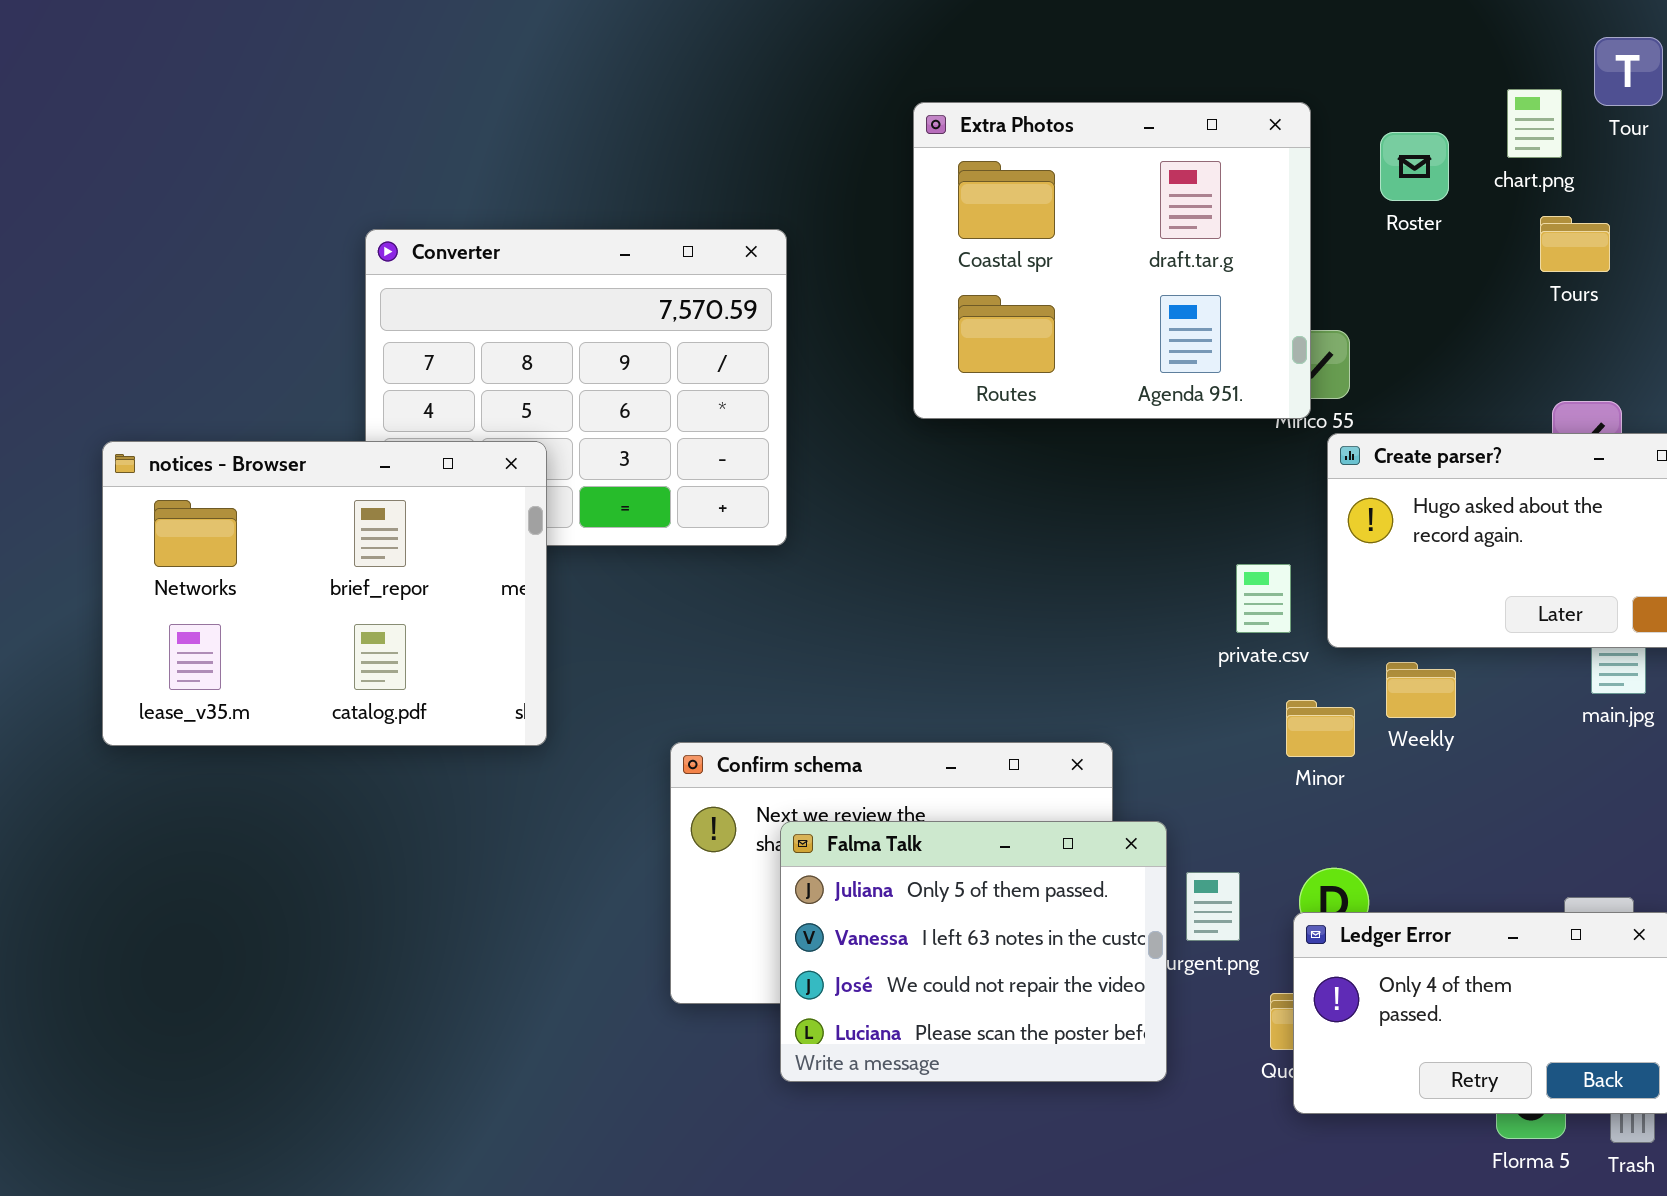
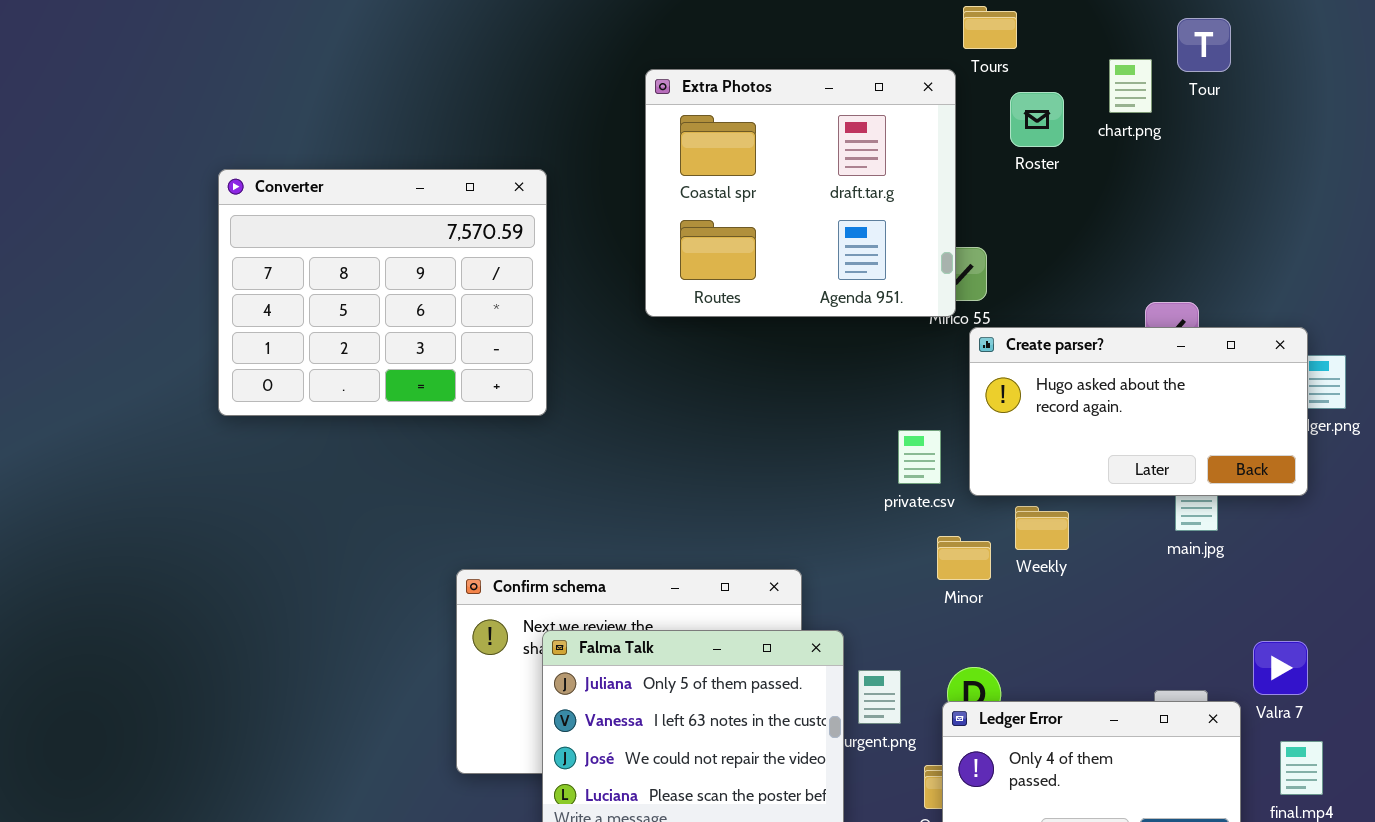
Tours: [1540,216,1610,272] -> [963,6,1017,49], moved
notices - Browser: [102,441,547,746] -> none, closed

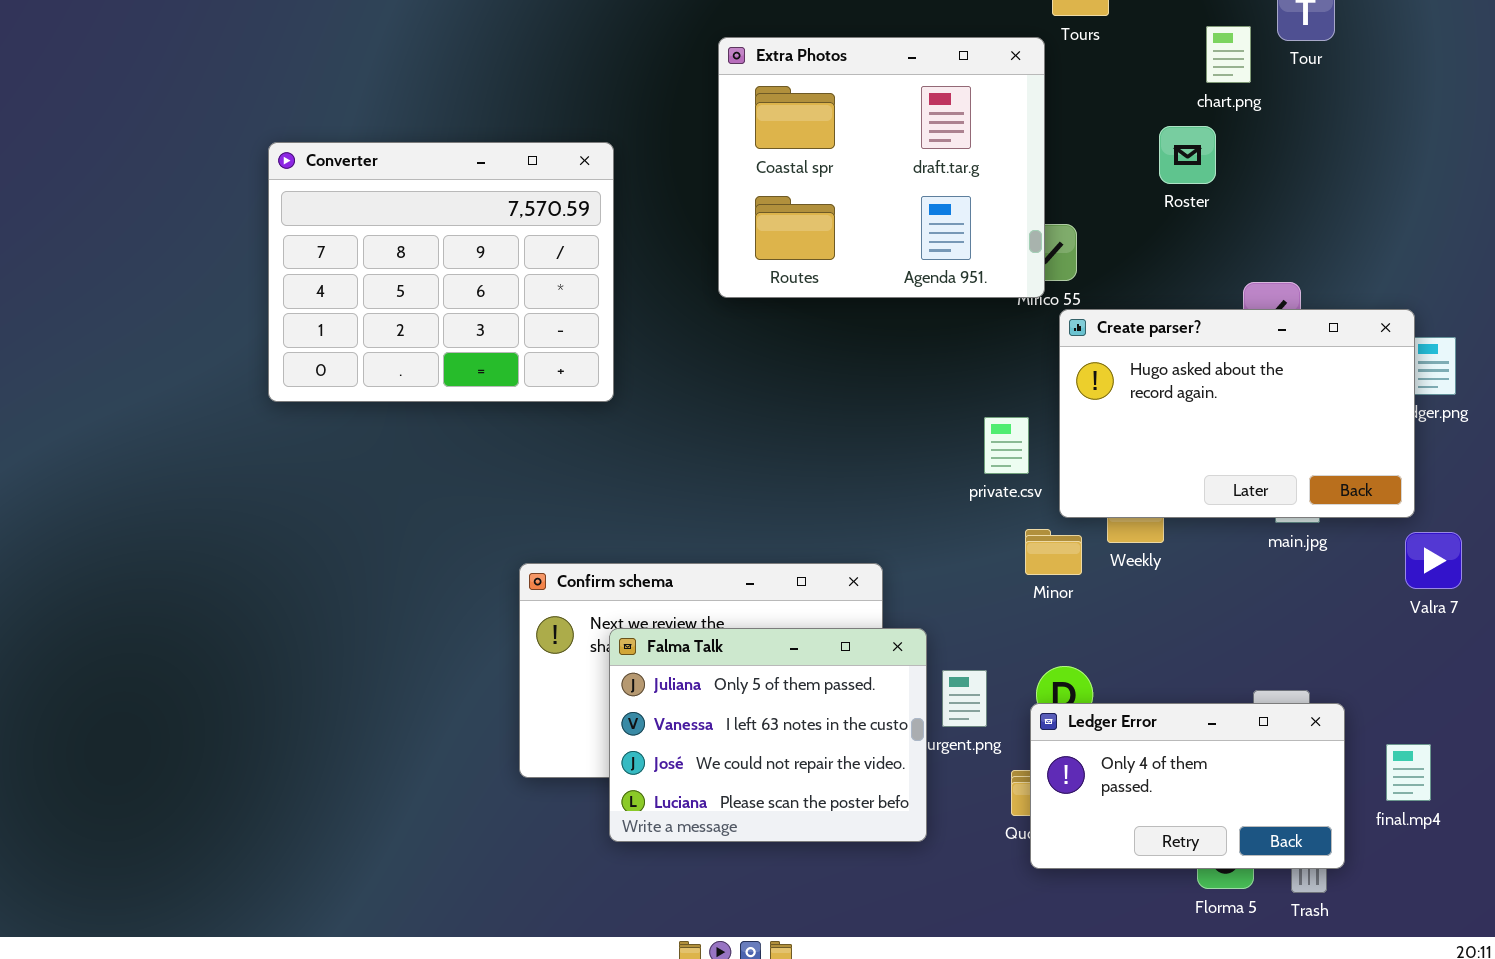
Roster: [1010,92,1064,147] -> [1159,126,1216,184], moved
Create parser?: [969,327,1308,496] -> [1059,309,1415,518], resized
Valra 7: [1253,641,1308,695] -> [1405,532,1462,589], moved

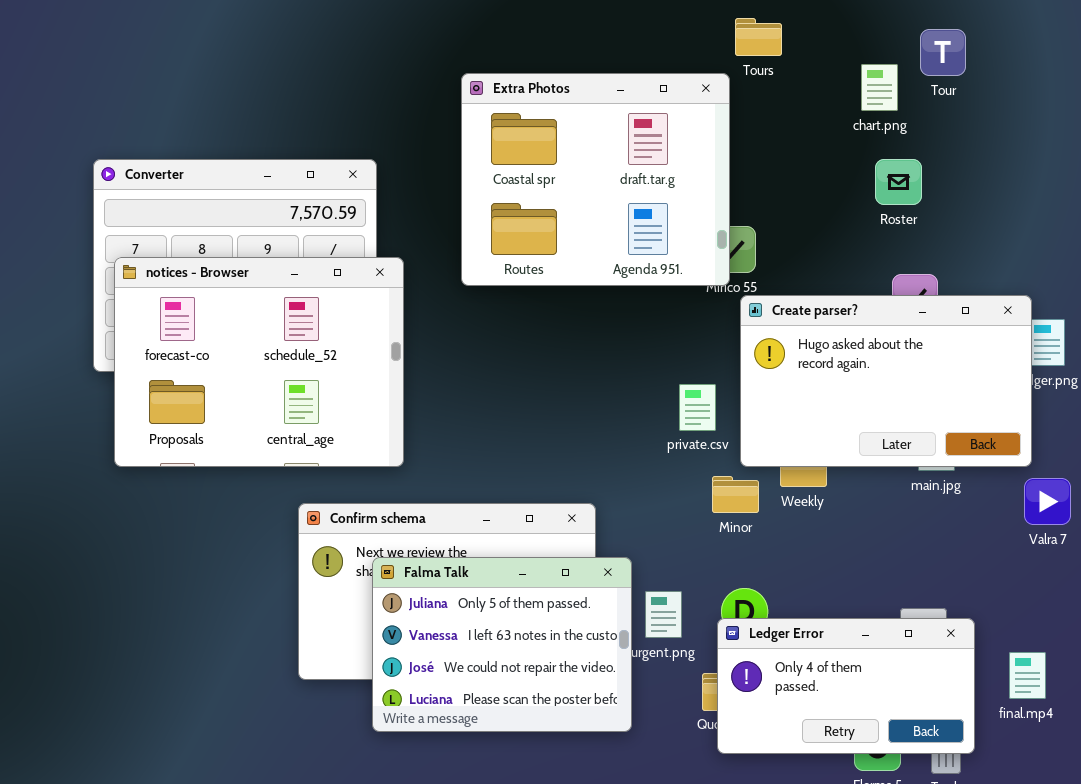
Roster: [1159,126,1216,184] -> [875,159,922,205], moved
notices - Browser: none -> [114,257,404,467], opened

